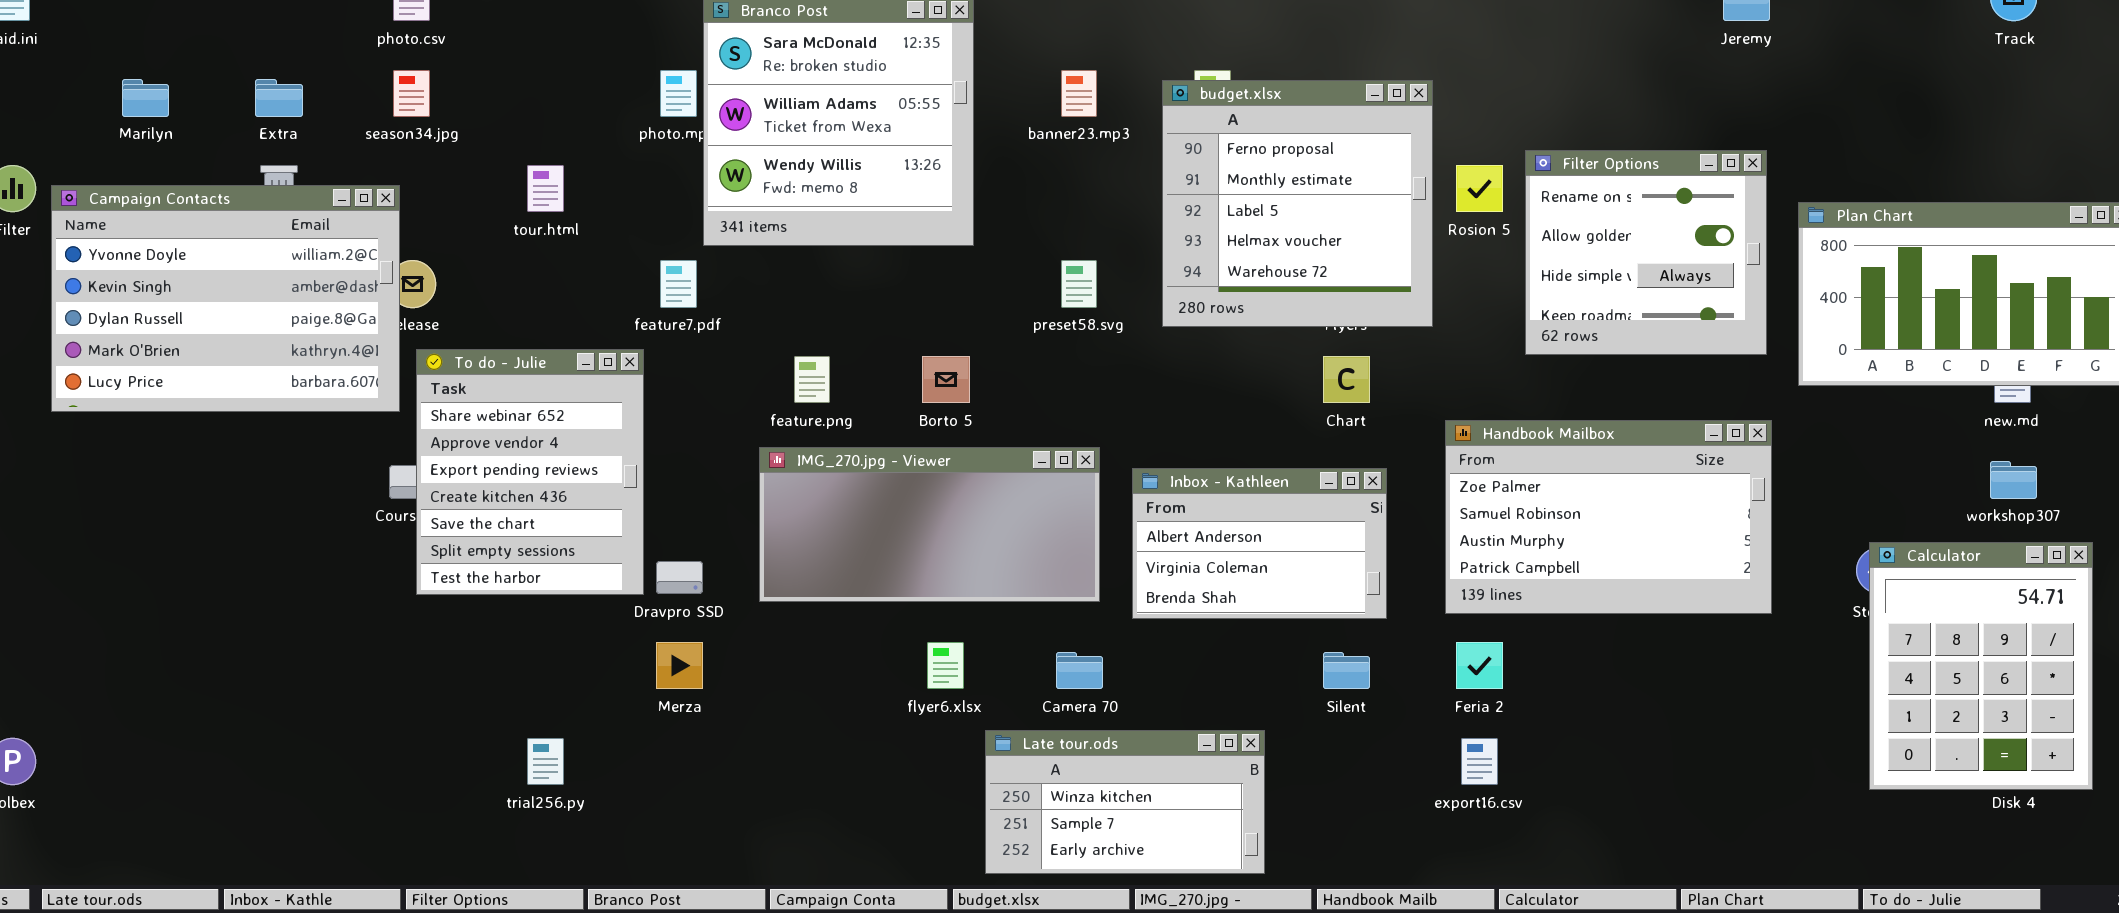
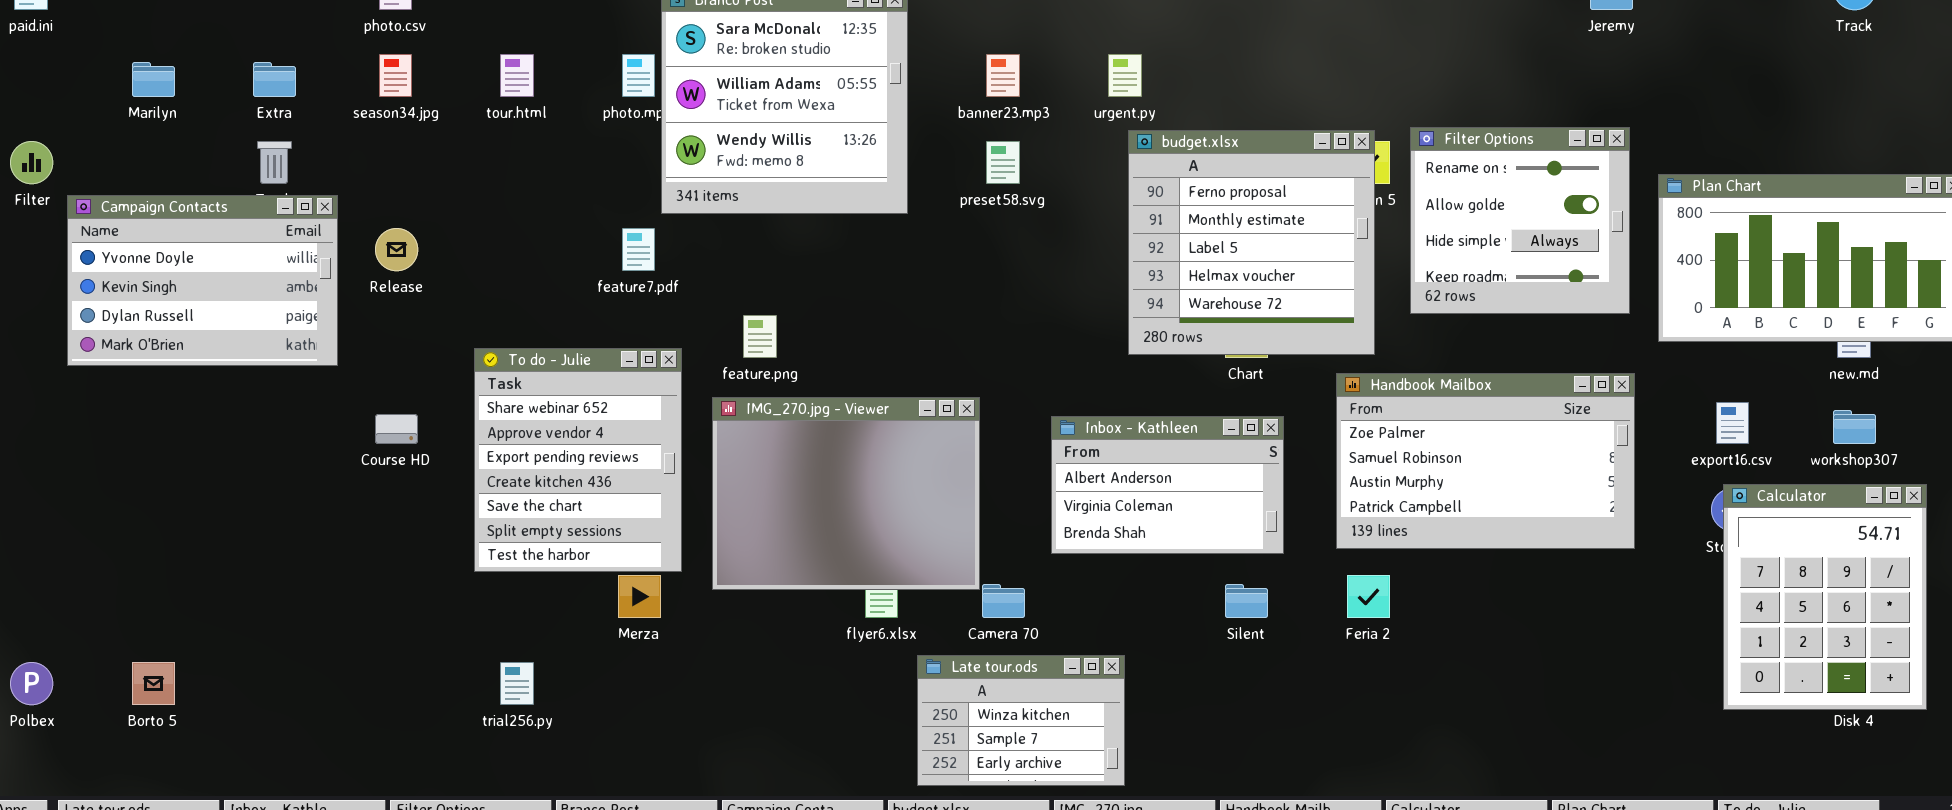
budget.xlsx: [1162,80,1433,327] -> [1128,130,1375,355], moved
tour.html: [527,165,564,212] -> [500,54,534,97], moved
Campaign Contacts: [51,185,400,412] -> [67,195,338,366], resized
preset58.svg: [1061,260,1097,308] -> [986,141,1020,184], moved
To do - Julie: [416,349,644,595] -> [474,348,682,572], moved
Borto 5: [922,356,970,403] -> [132,662,175,705], moved
IMG_270.jpg - Viewer: [759,447,1100,602] -> [712,397,980,590], resized
Late tour.ods: [985,730,1265,874] -> [917,655,1125,786], resized
export16.csv: [1461,738,1498,785] -> [1716,402,1749,444], moved

